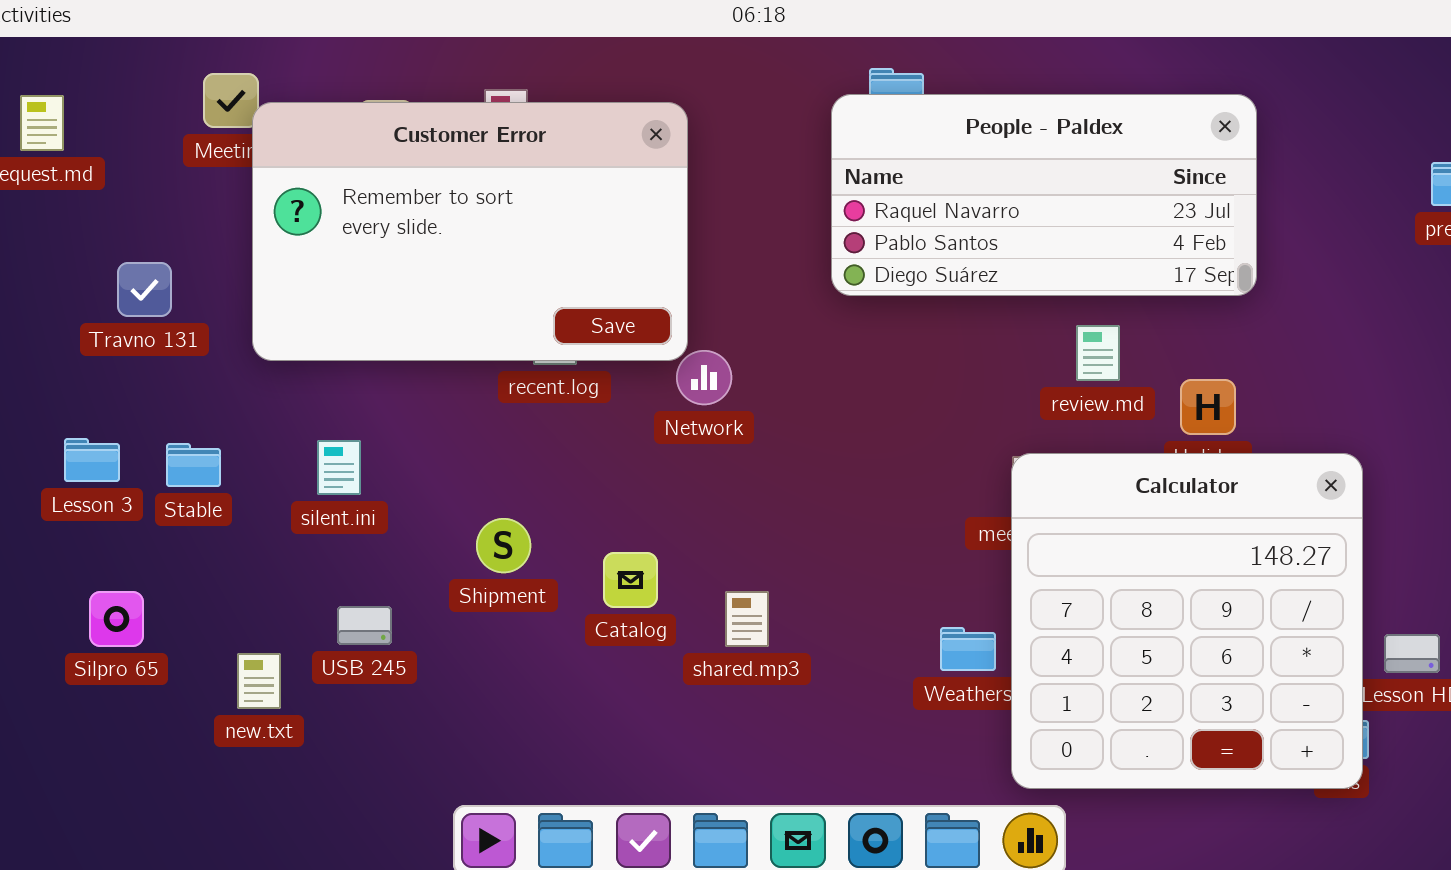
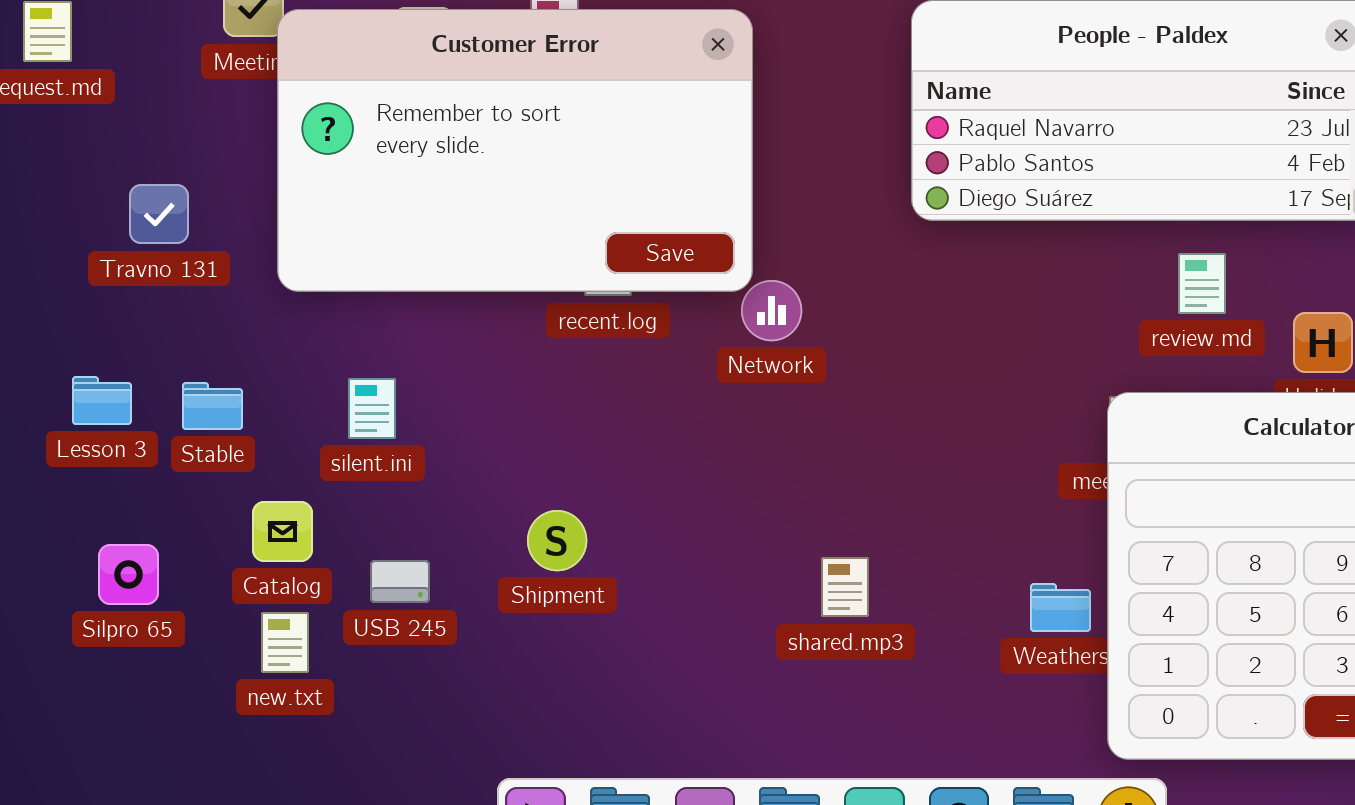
Shipment: [476,518,531,573] -> [527,510,587,571], moved
Catalog: [603,552,658,608] -> [252,501,313,562], moved
shared.mp3: [725,591,769,647] -> [821,557,869,617], moved

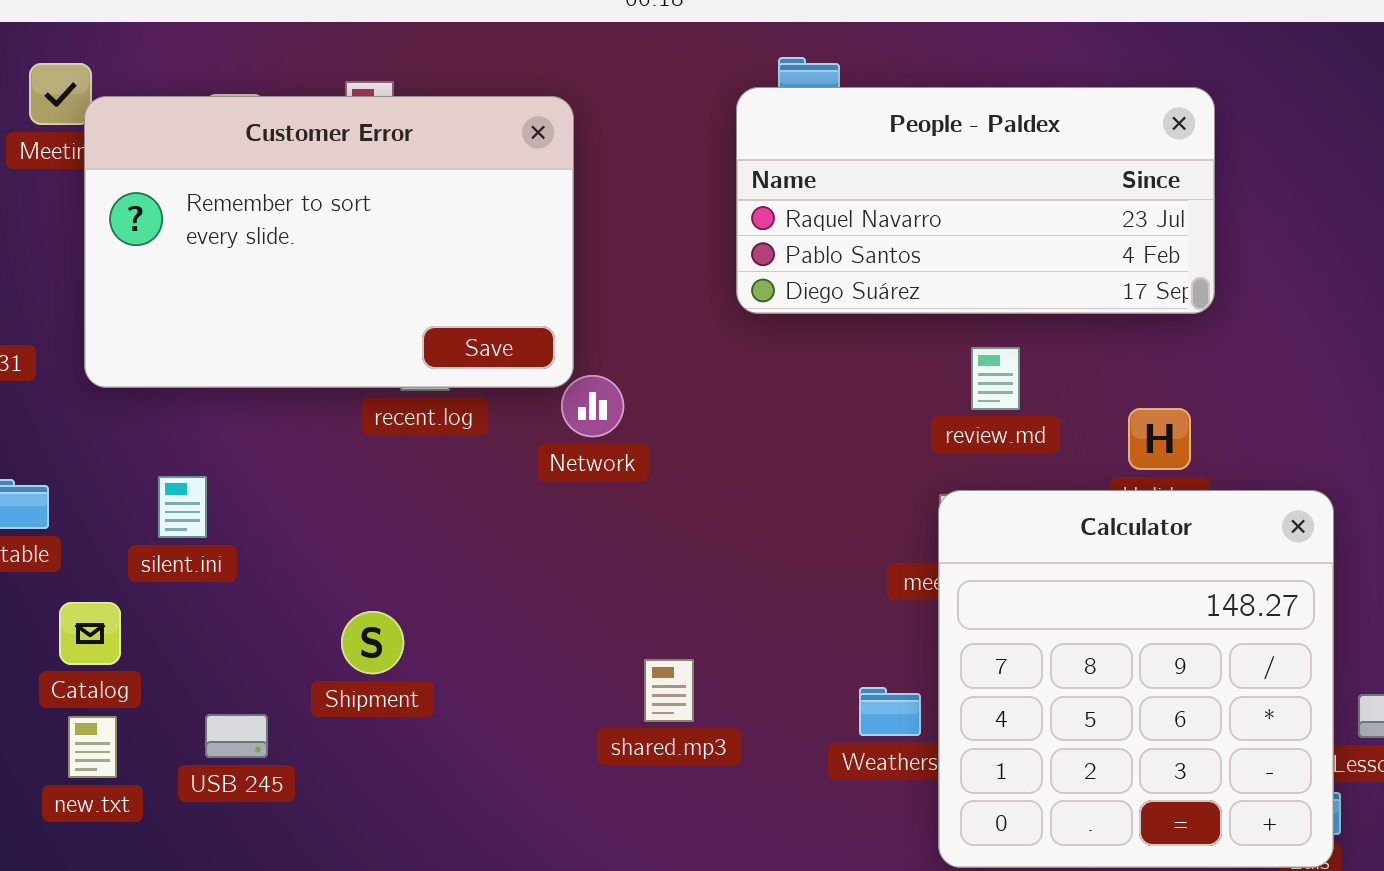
review.md: [1178,253,1226,314] -> [971,347,1020,410], moved
USB 245: [370,560,430,603] -> [205,714,268,758], moved

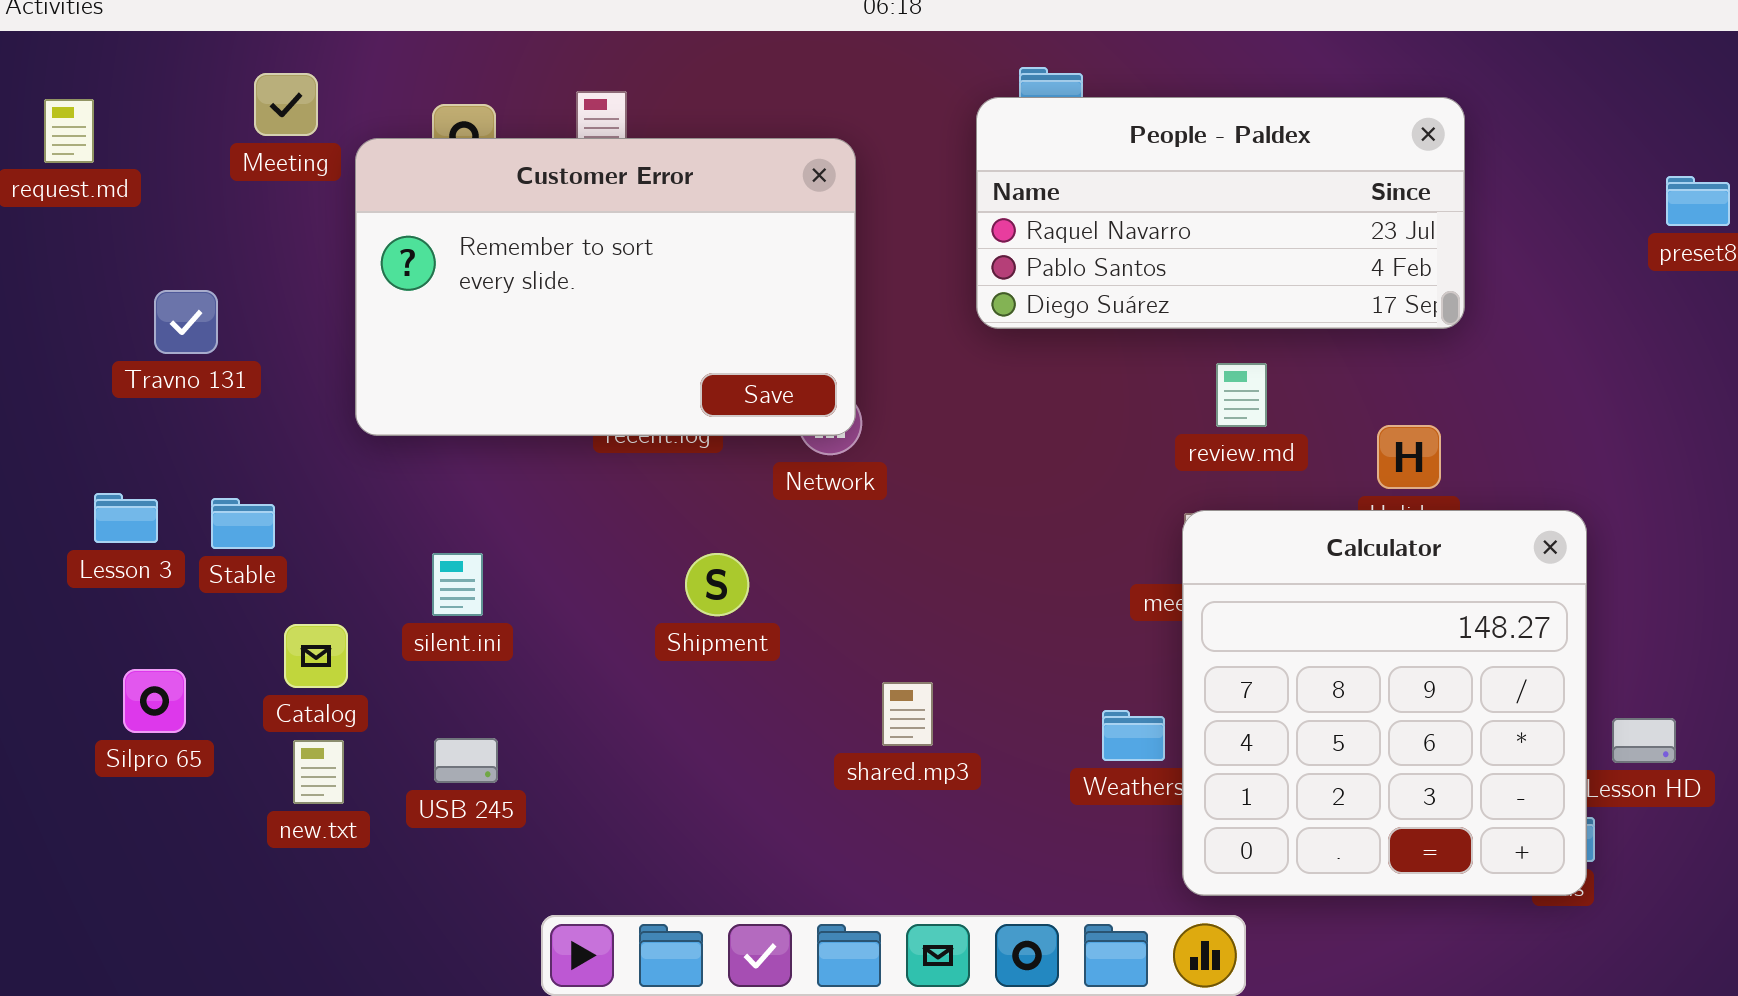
Customer Error: [84,96,574,388] -> [355,138,856,436], moved
silent.ini: [158,476,207,538] -> [432,553,483,616], moved
Shipment: [341,611,404,674] -> [685,553,749,616], moved

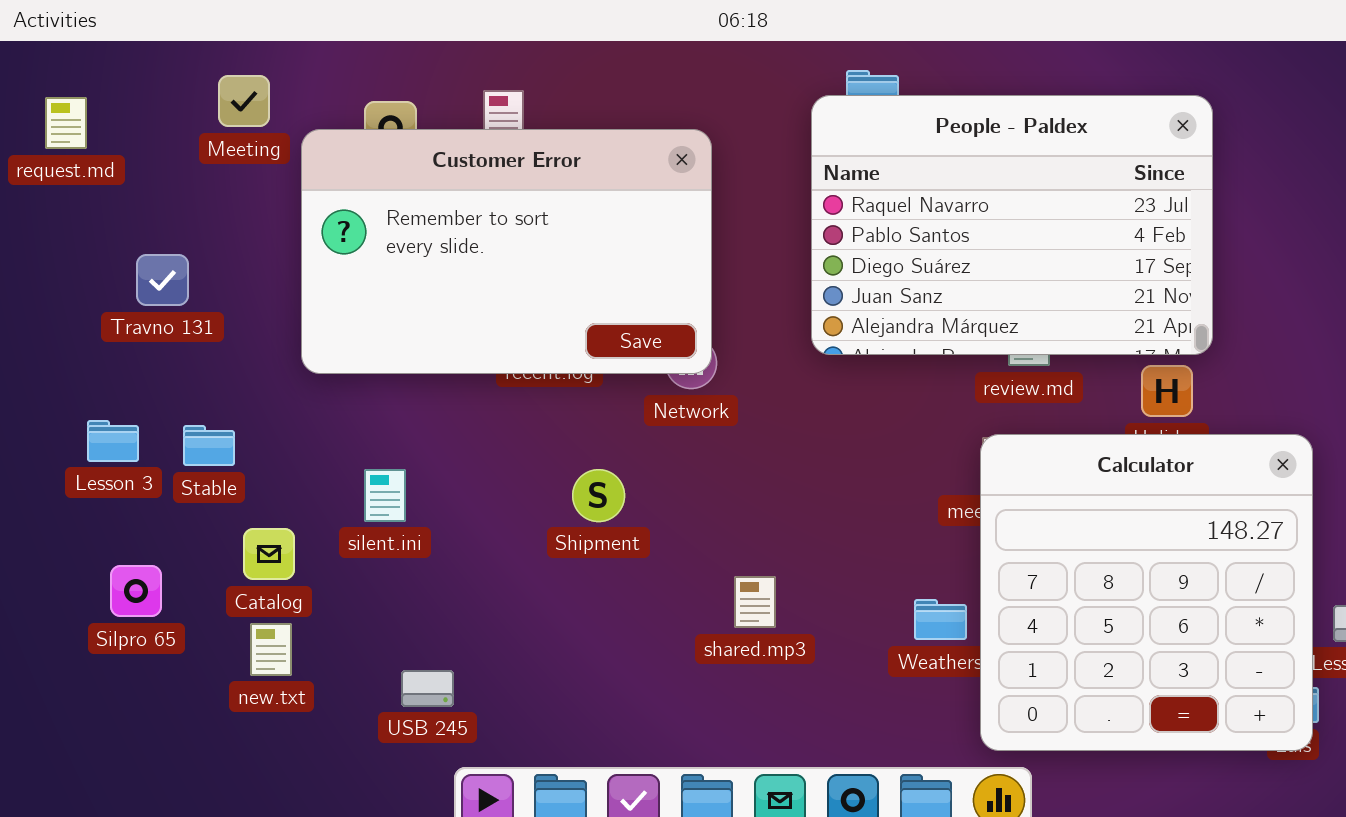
People - Paldex: [976,97,1465,329] -> [811,95,1213,355], resized
USB 245: [434,738,498,783] -> [401,670,454,707], moved

